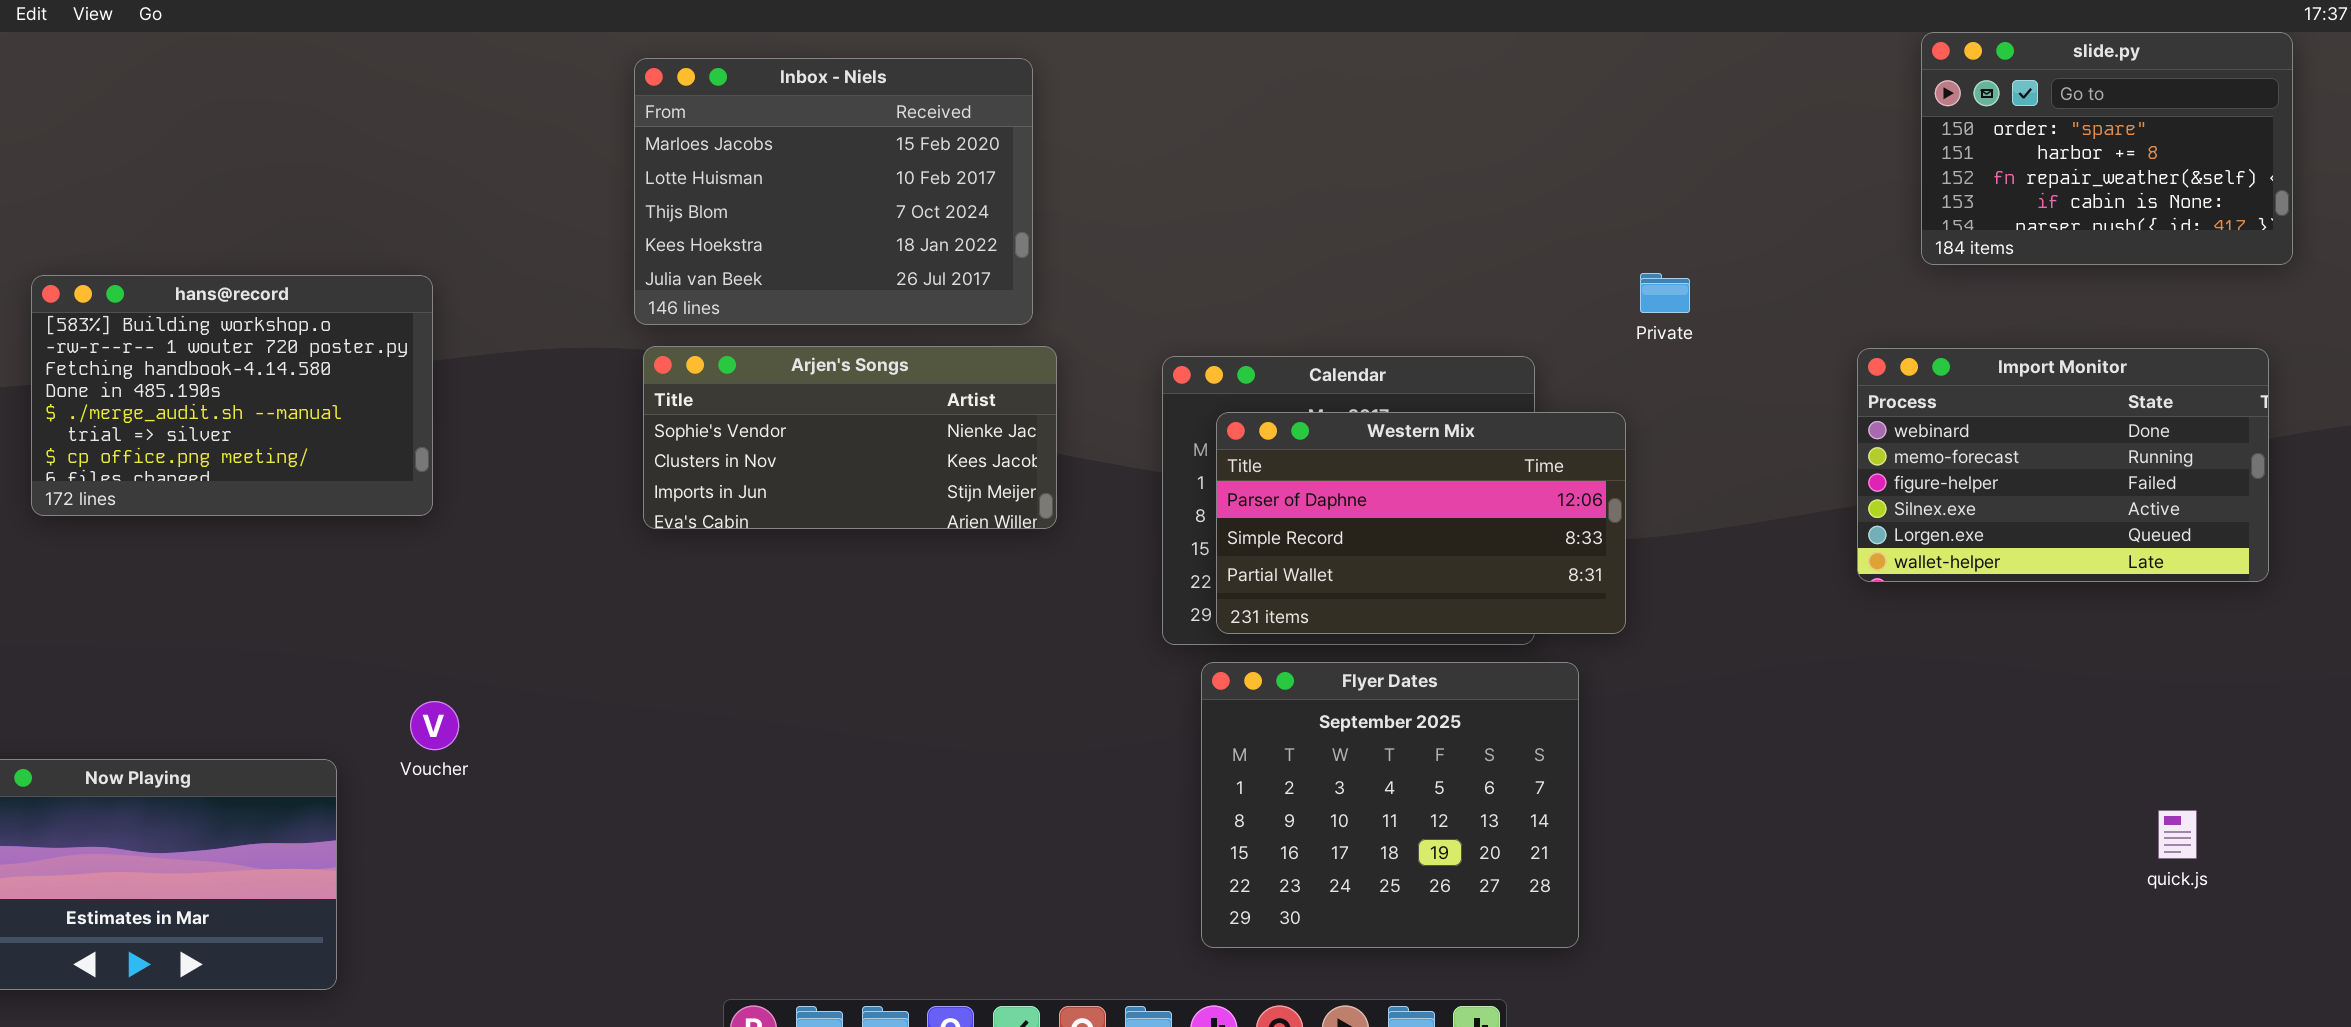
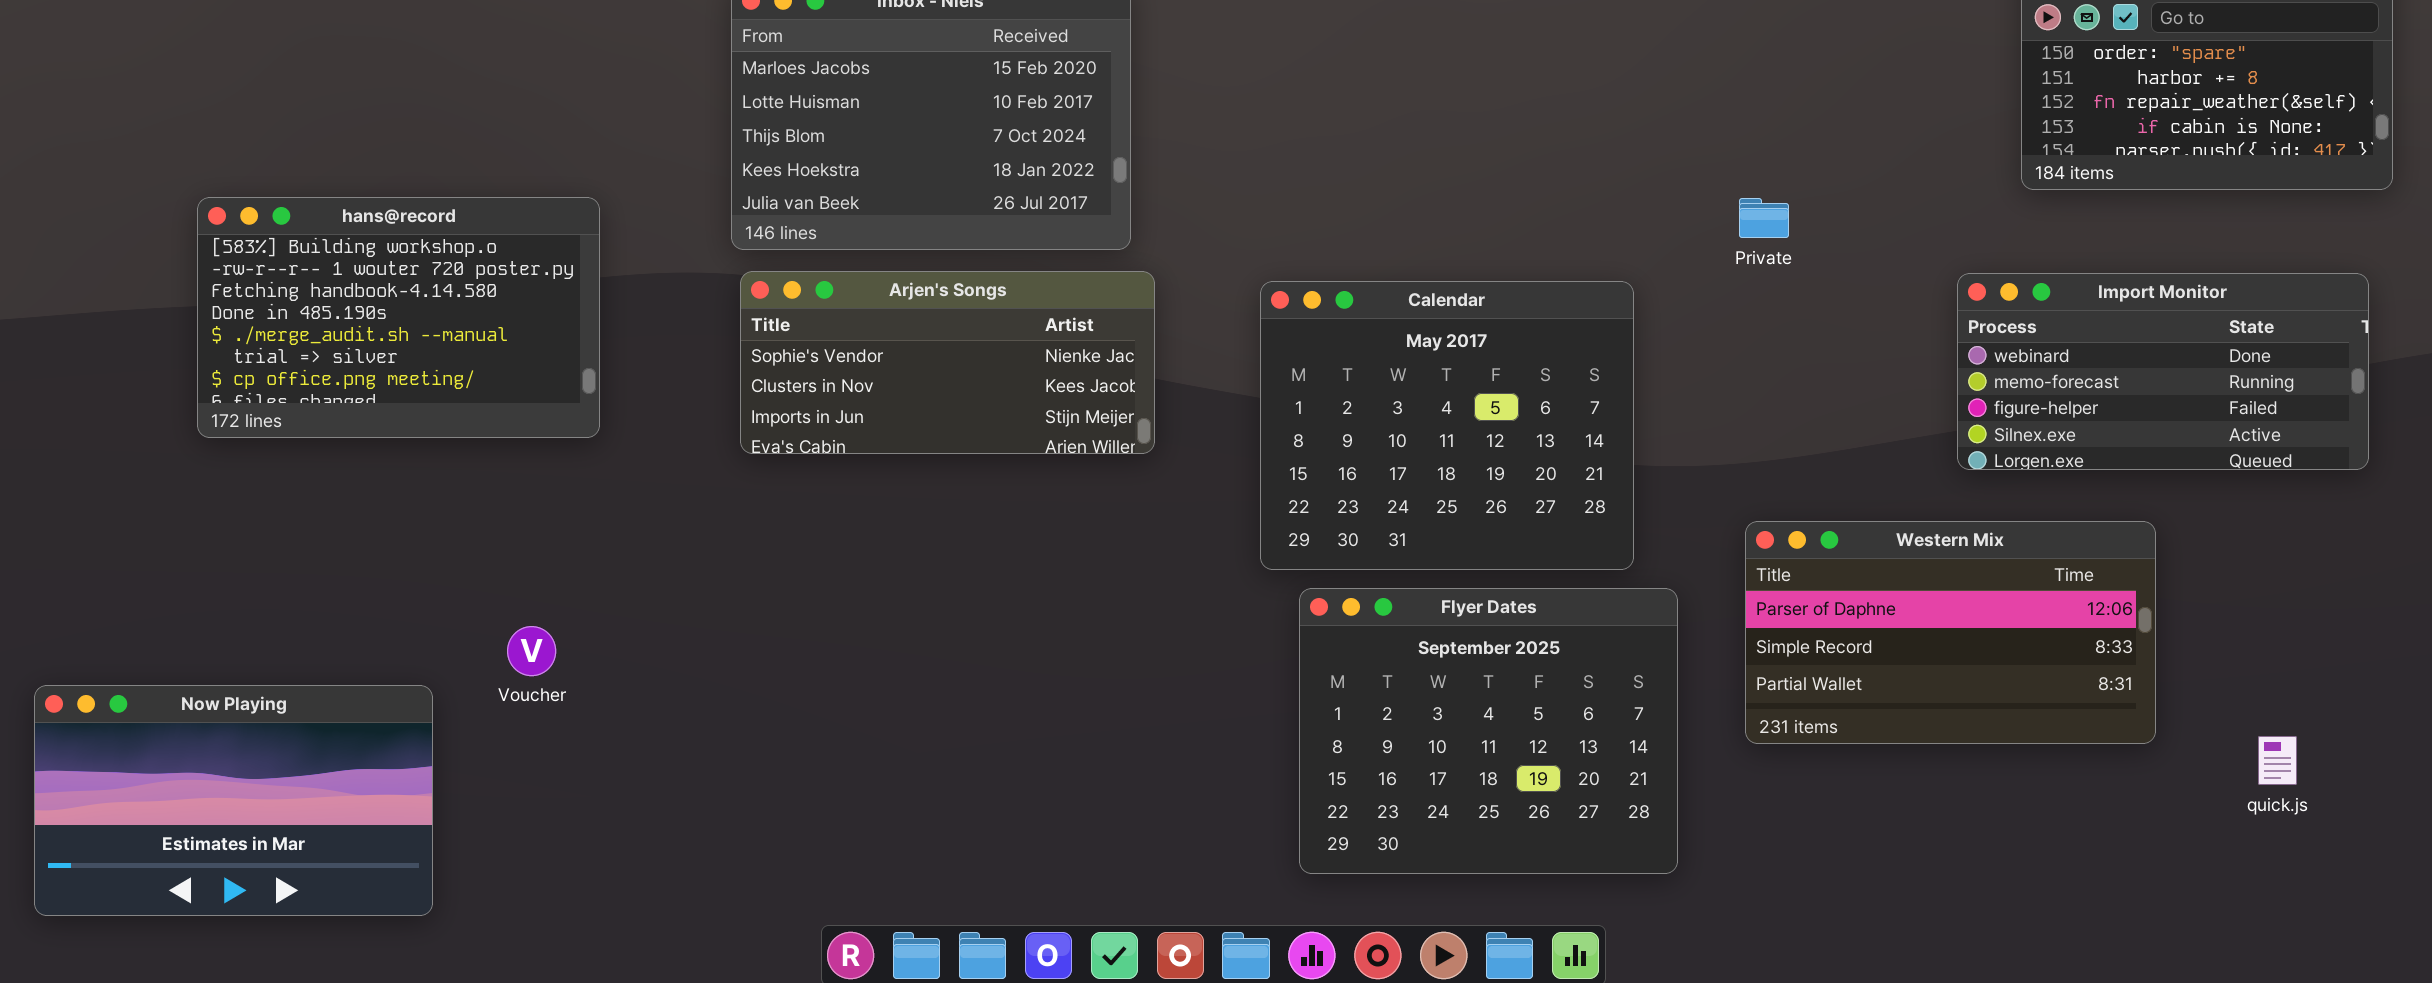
hans@record: [31,275,433,516] -> [197,197,600,438], moved
Import Monitor: [1857,348,2269,582] -> [1957,273,2369,470], resized
Western Mix: [1216,412,1626,634] -> [1745,521,2156,744], moved

